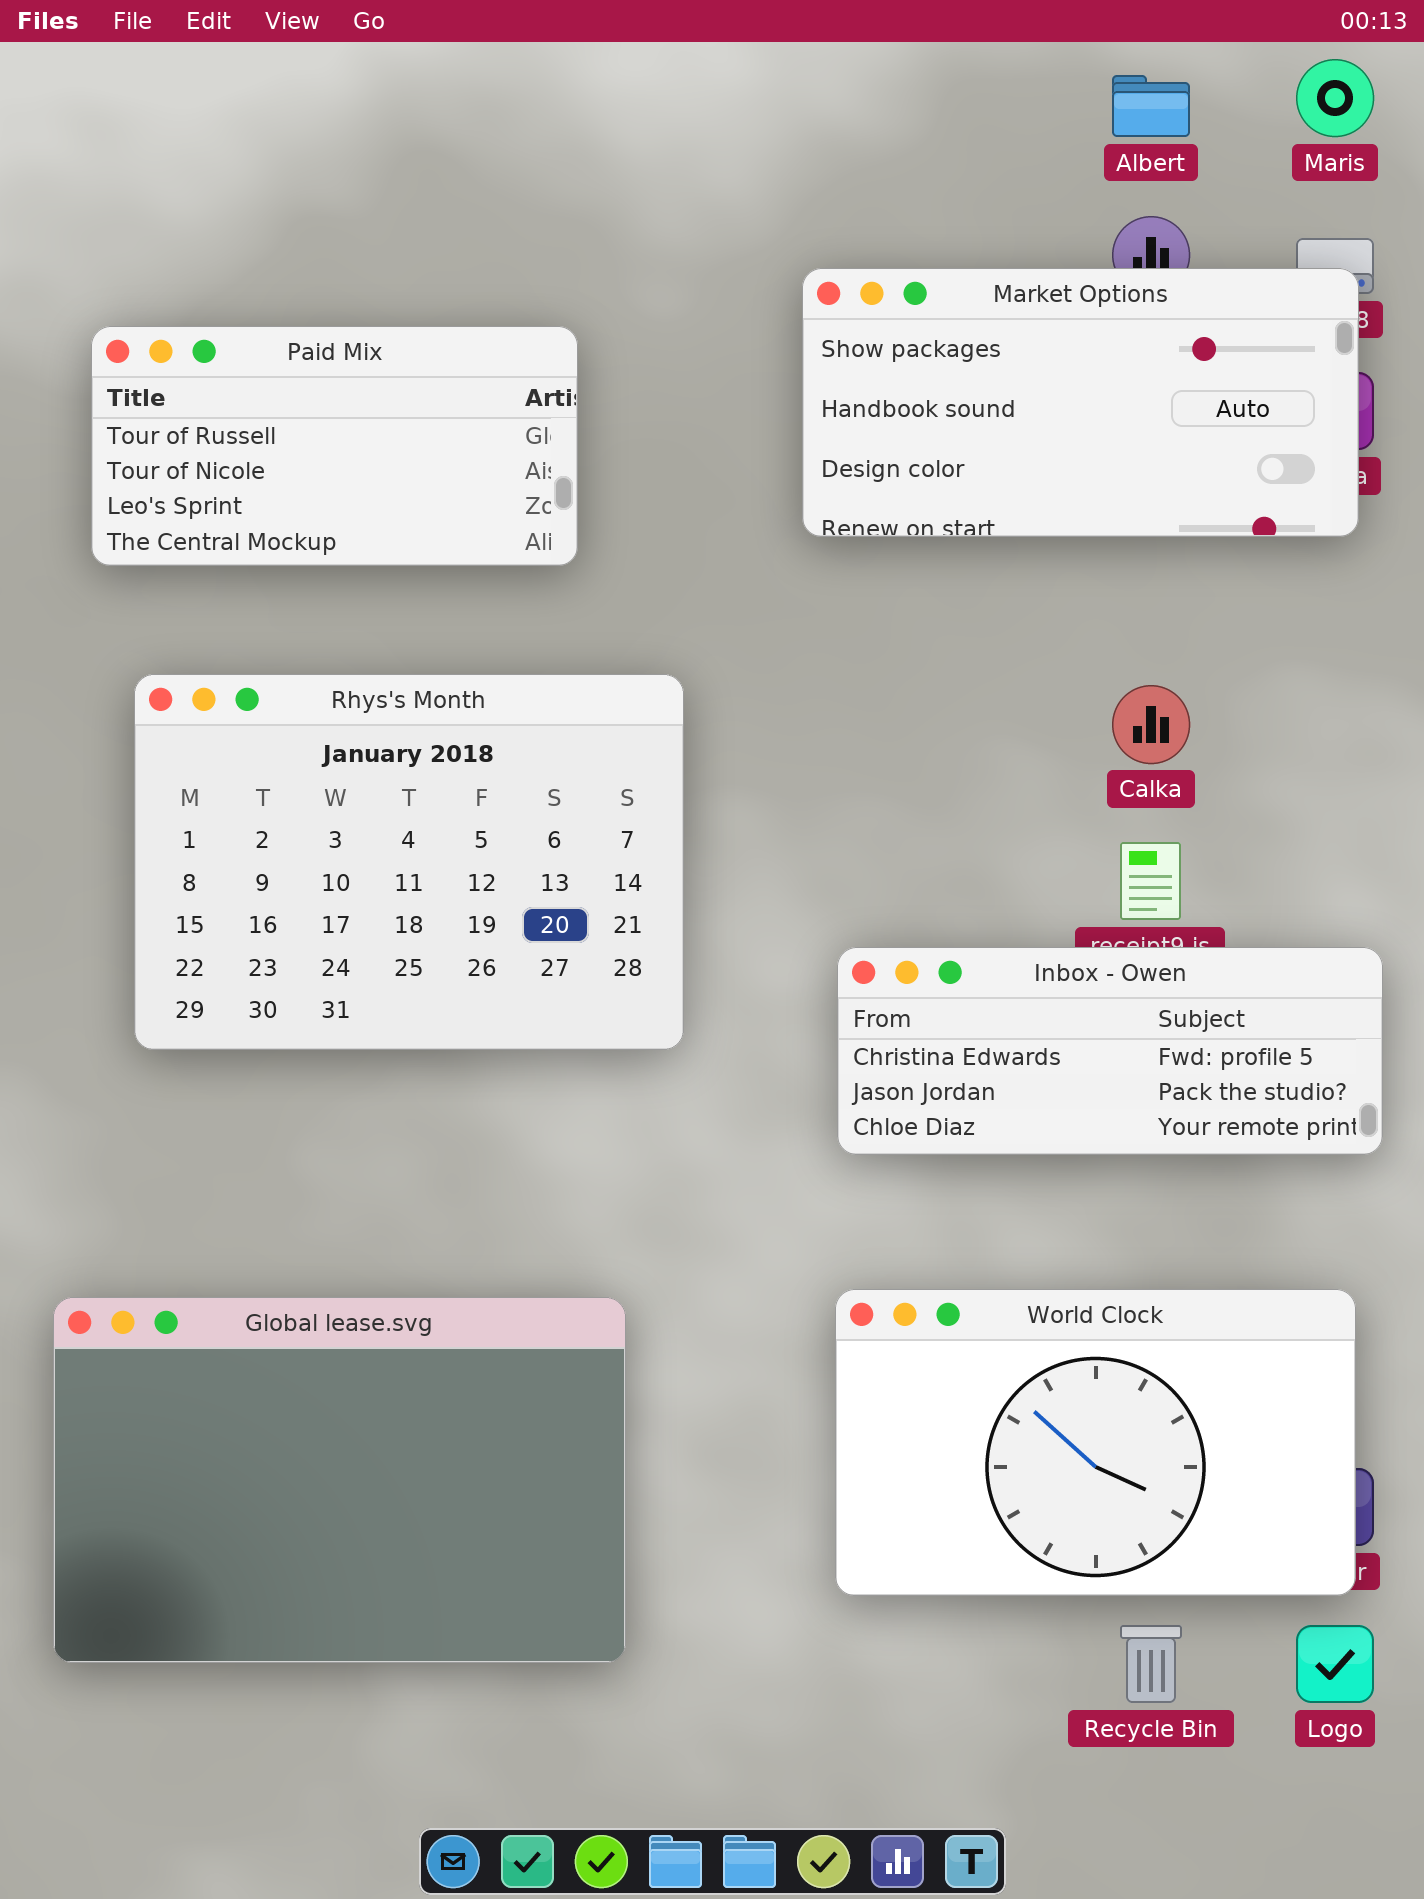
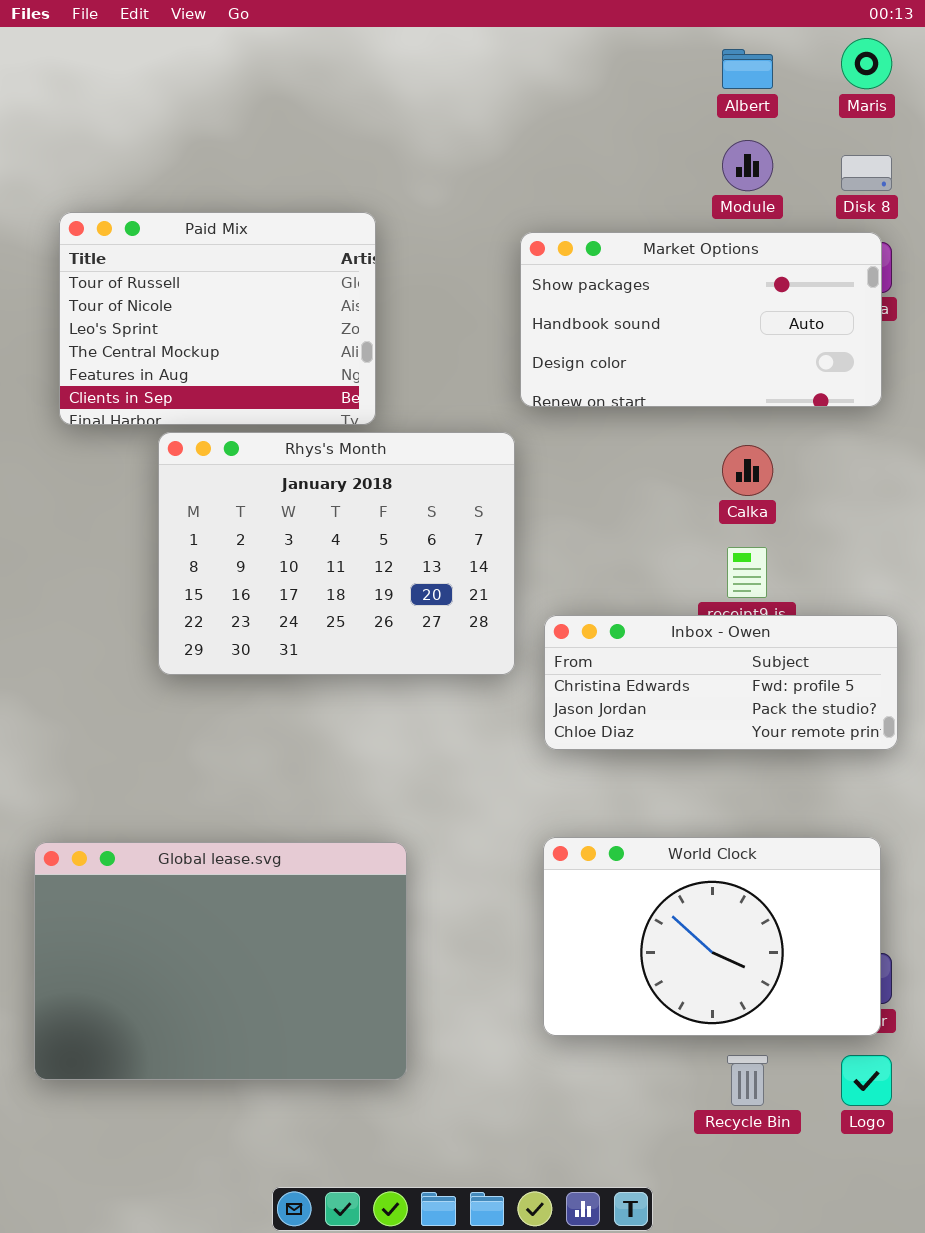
Market Options: [802,268,1359,537] -> [520,232,882,407], moved
Paid Mix: [91,326,578,566] -> [59,212,376,425], resized
Rhys's Month: [134,674,684,1050] -> [158,432,515,675], moved

